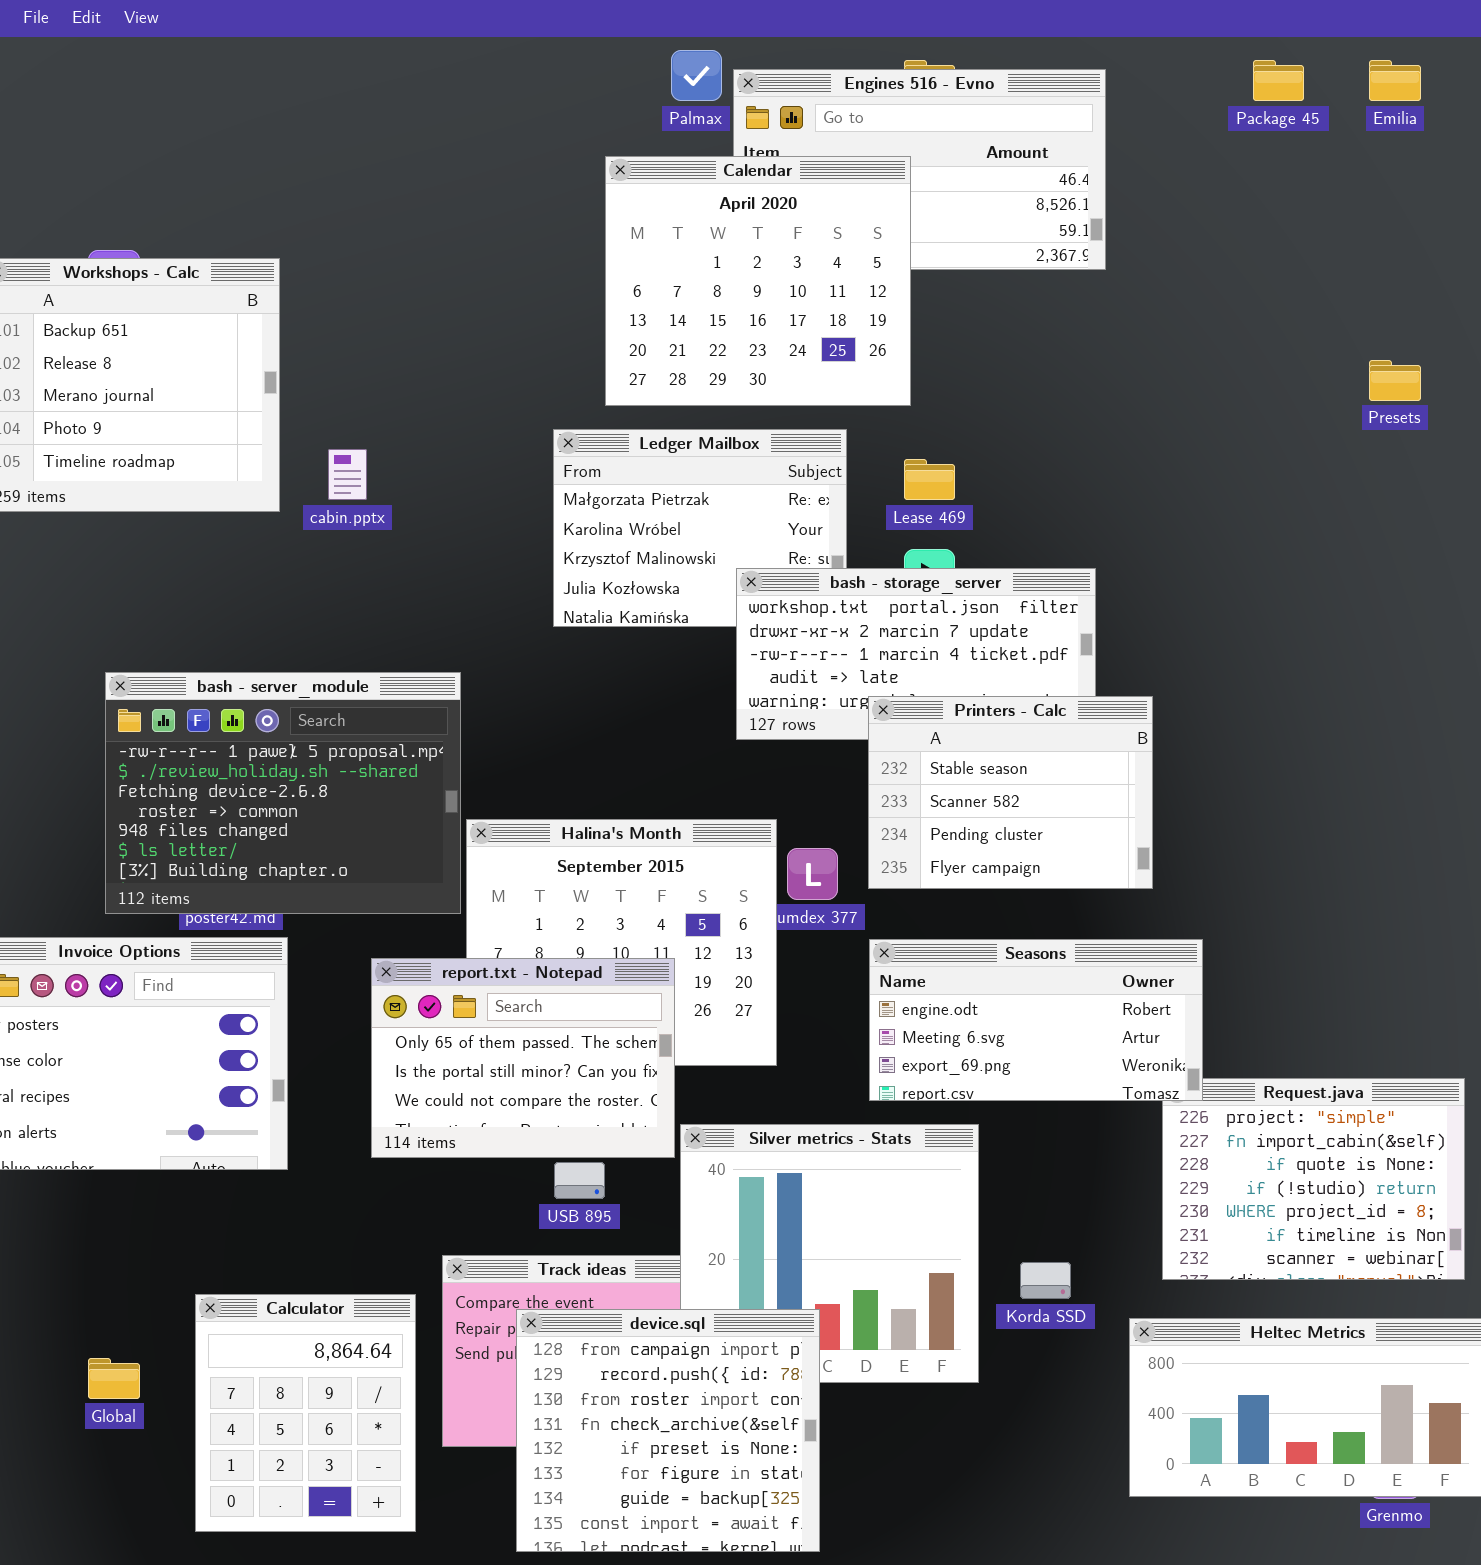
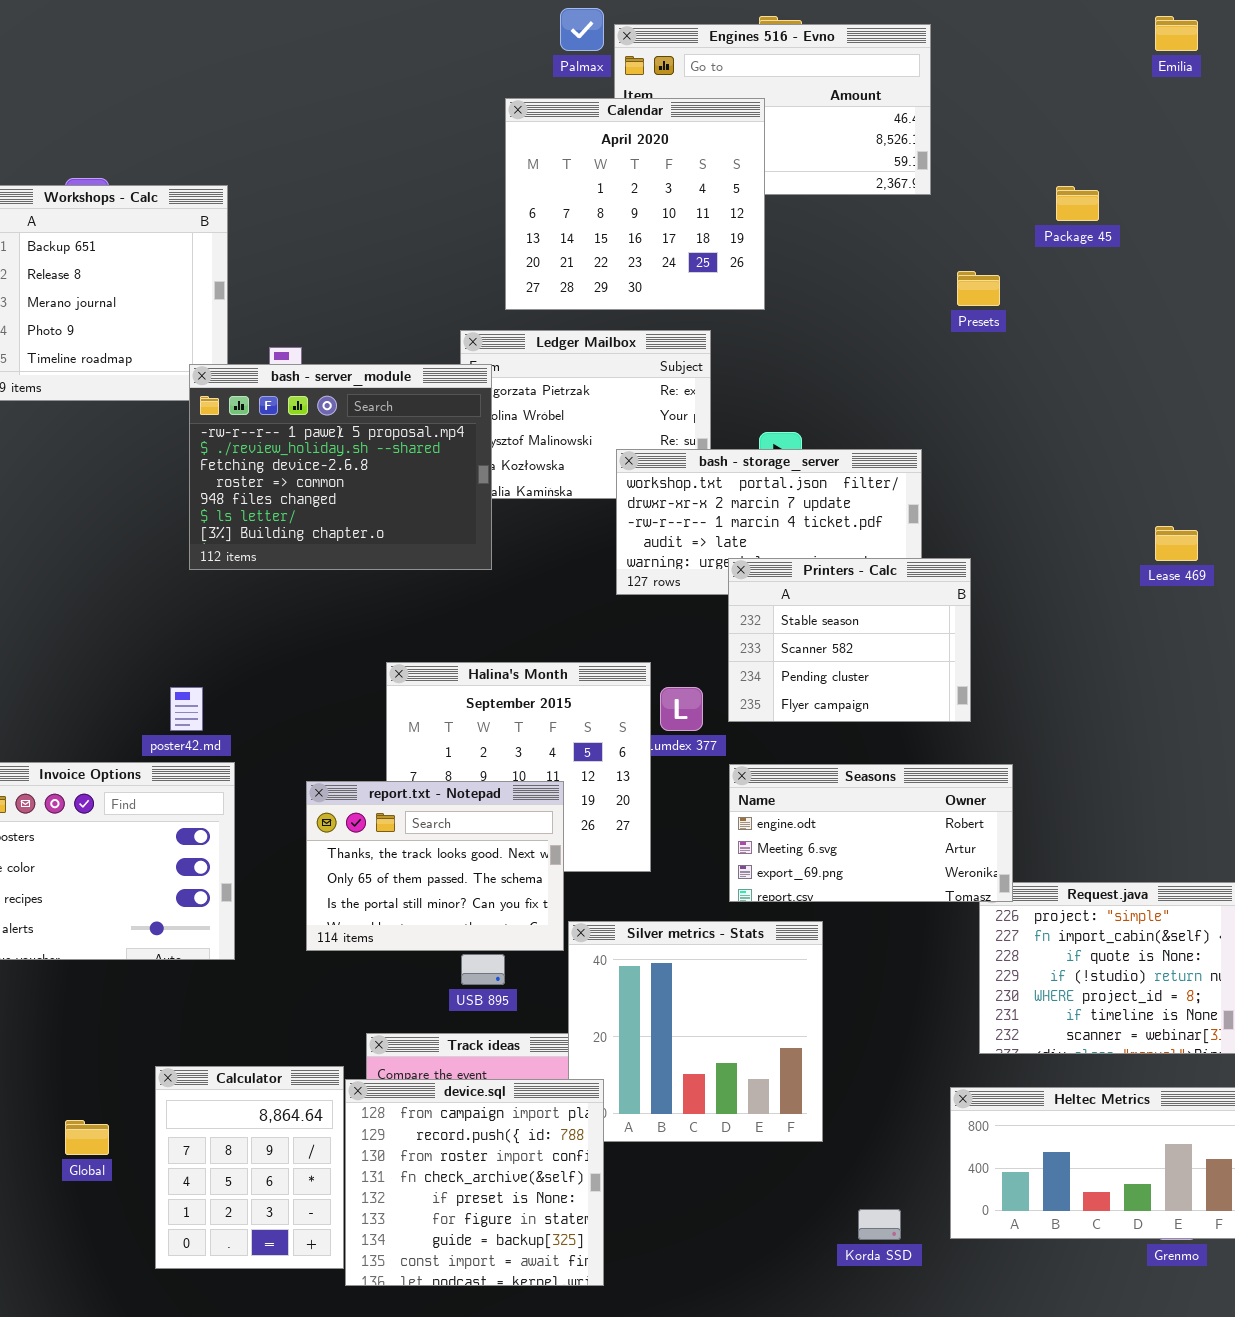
Package 45: [1253,60,1304,101] -> [1056,186,1099,221], moved
Presets: [1369,360,1421,401] -> [957,271,1000,306], moved
Lease 469: [904,459,955,500] -> [1155,526,1198,561], moved
bash - server_module: [105,672,461,914] -> [189,364,492,570], moved
report.txt - Notepad: [371,958,675,1158] -> [306,781,564,951], scrolled up 1 row
Korda SSD: [1020,1262,1071,1299] -> [858,1209,901,1240], moved
device.sql: [516,1309,820,1552] -> [345,1079,604,1286], moved

